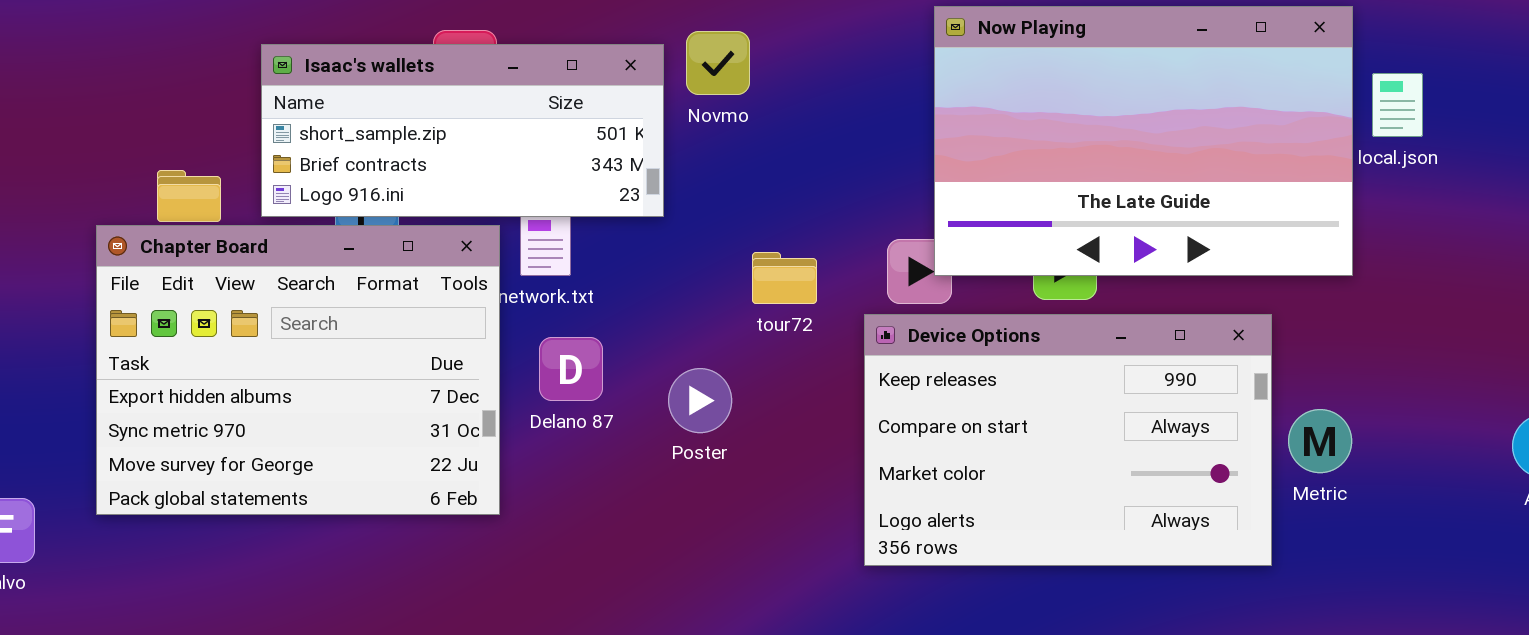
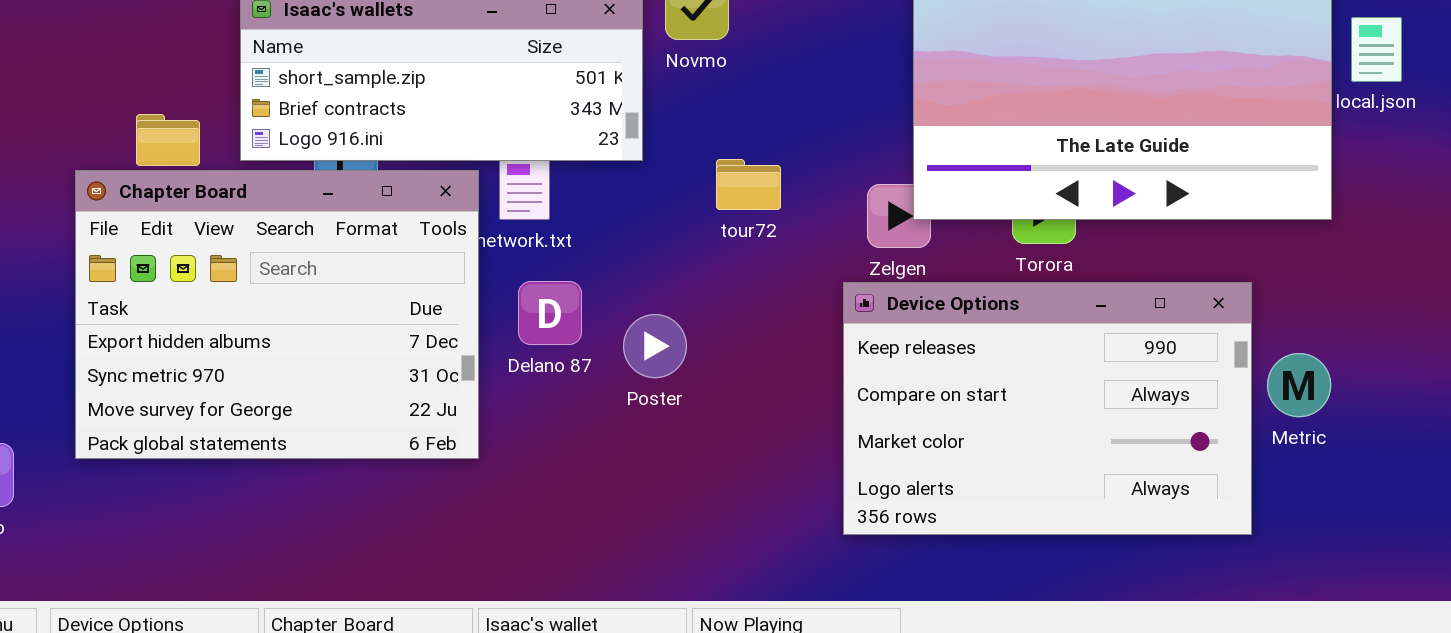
tour72: [752,252,817,304] -> [716,159,781,210], moved
Device Options: [864,314,1272,566] -> [843,282,1252,535], moved
Poster: [668,368,732,433] -> [623,314,687,378], moved

